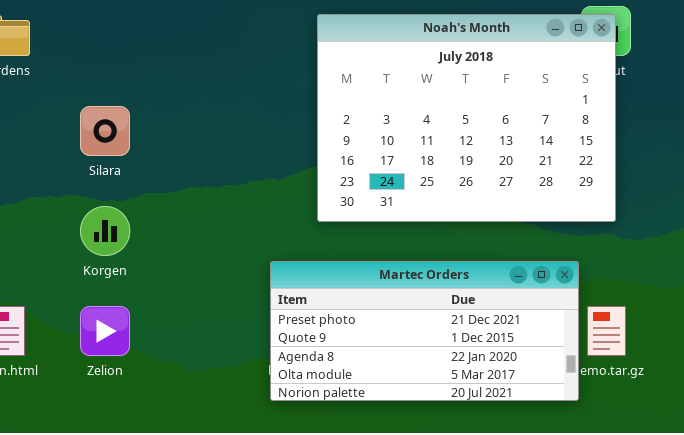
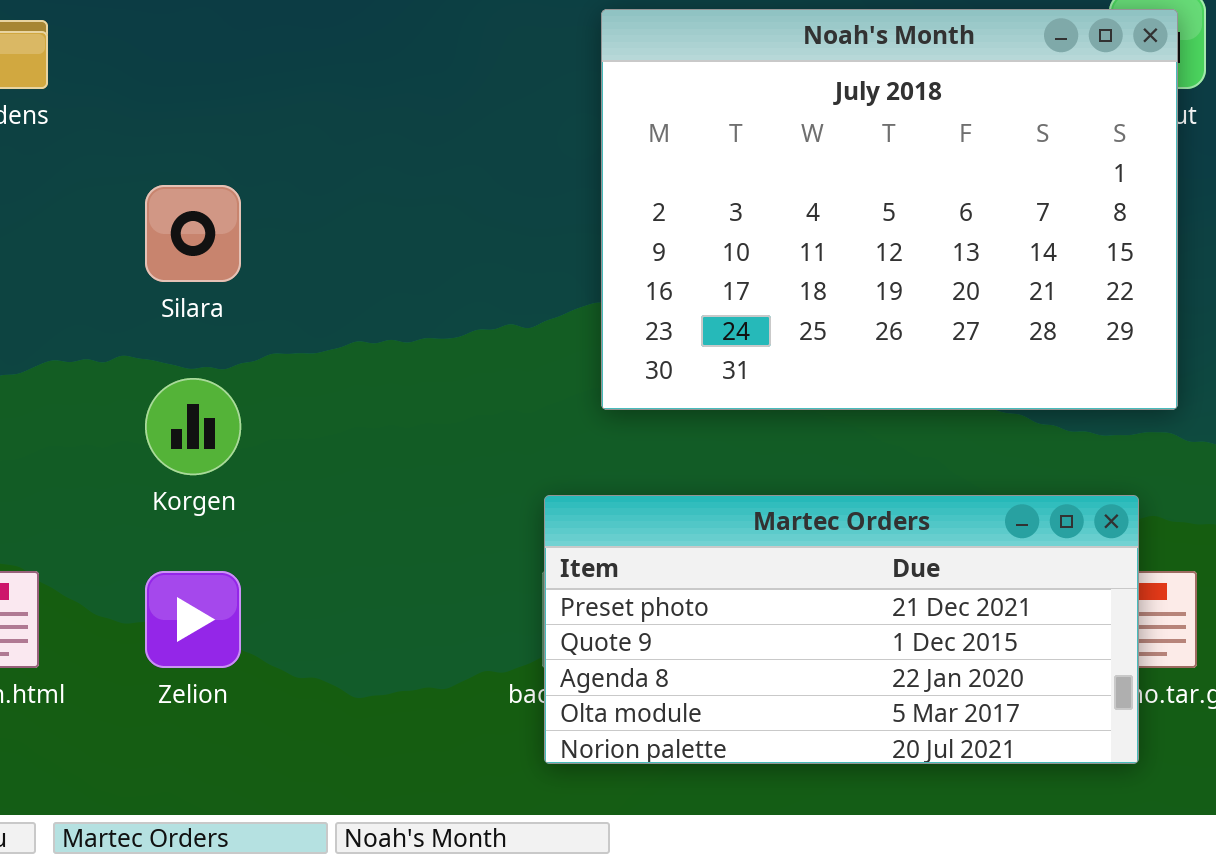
Martec Orders: [270,261,579,401] -> [544,495,1139,764], moved

